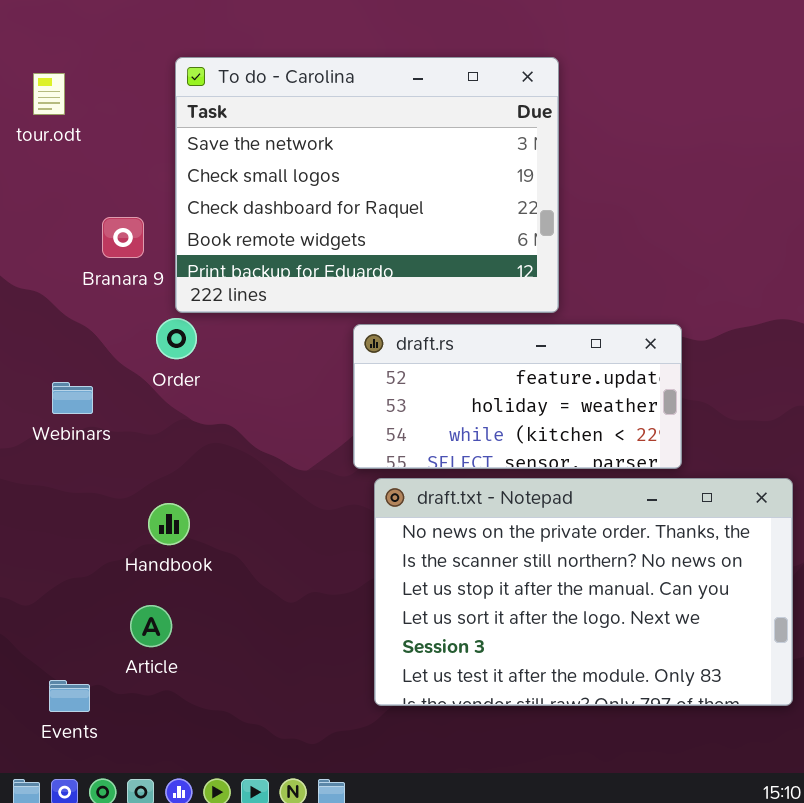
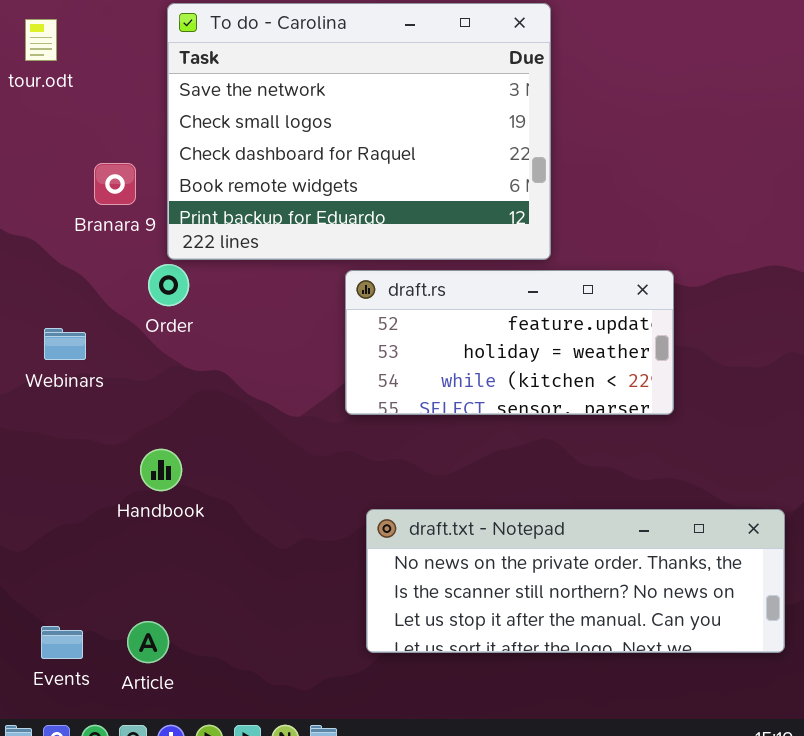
draft.txt - Notepad: [374,478,793,706] -> [366,509,785,653], resized
Article: [130,605,172,647] -> [127,621,169,663], moved

